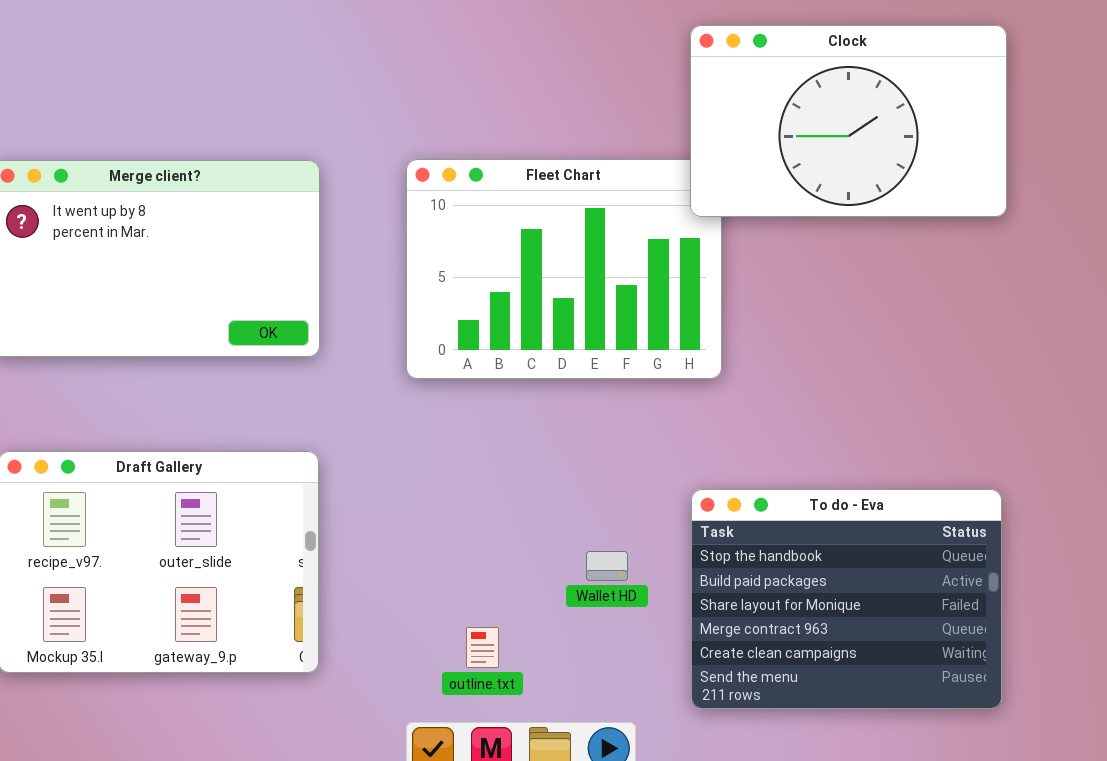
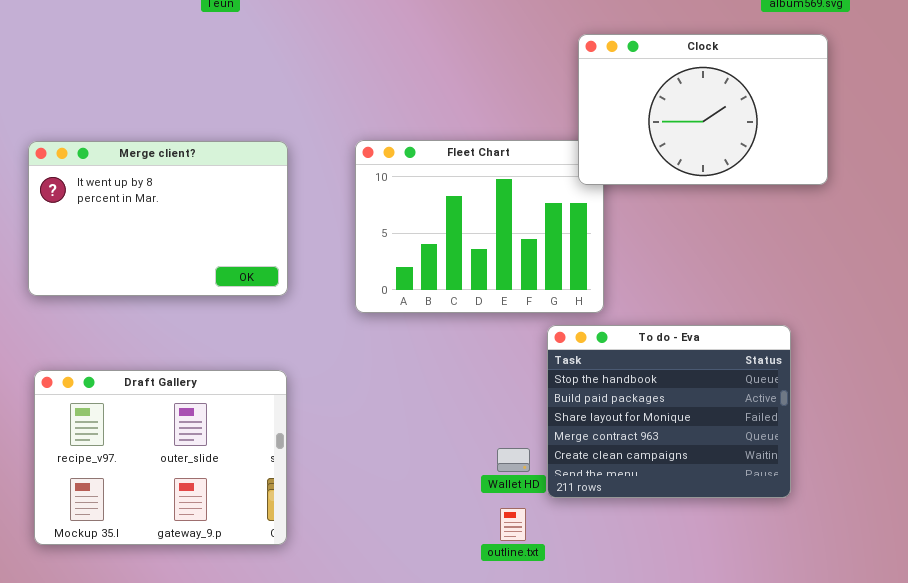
To do - Eva: [691,489,1002,709] -> [547,325,791,498], moved
outline.txt: [466,627,499,668] -> [500,508,526,541], moved

